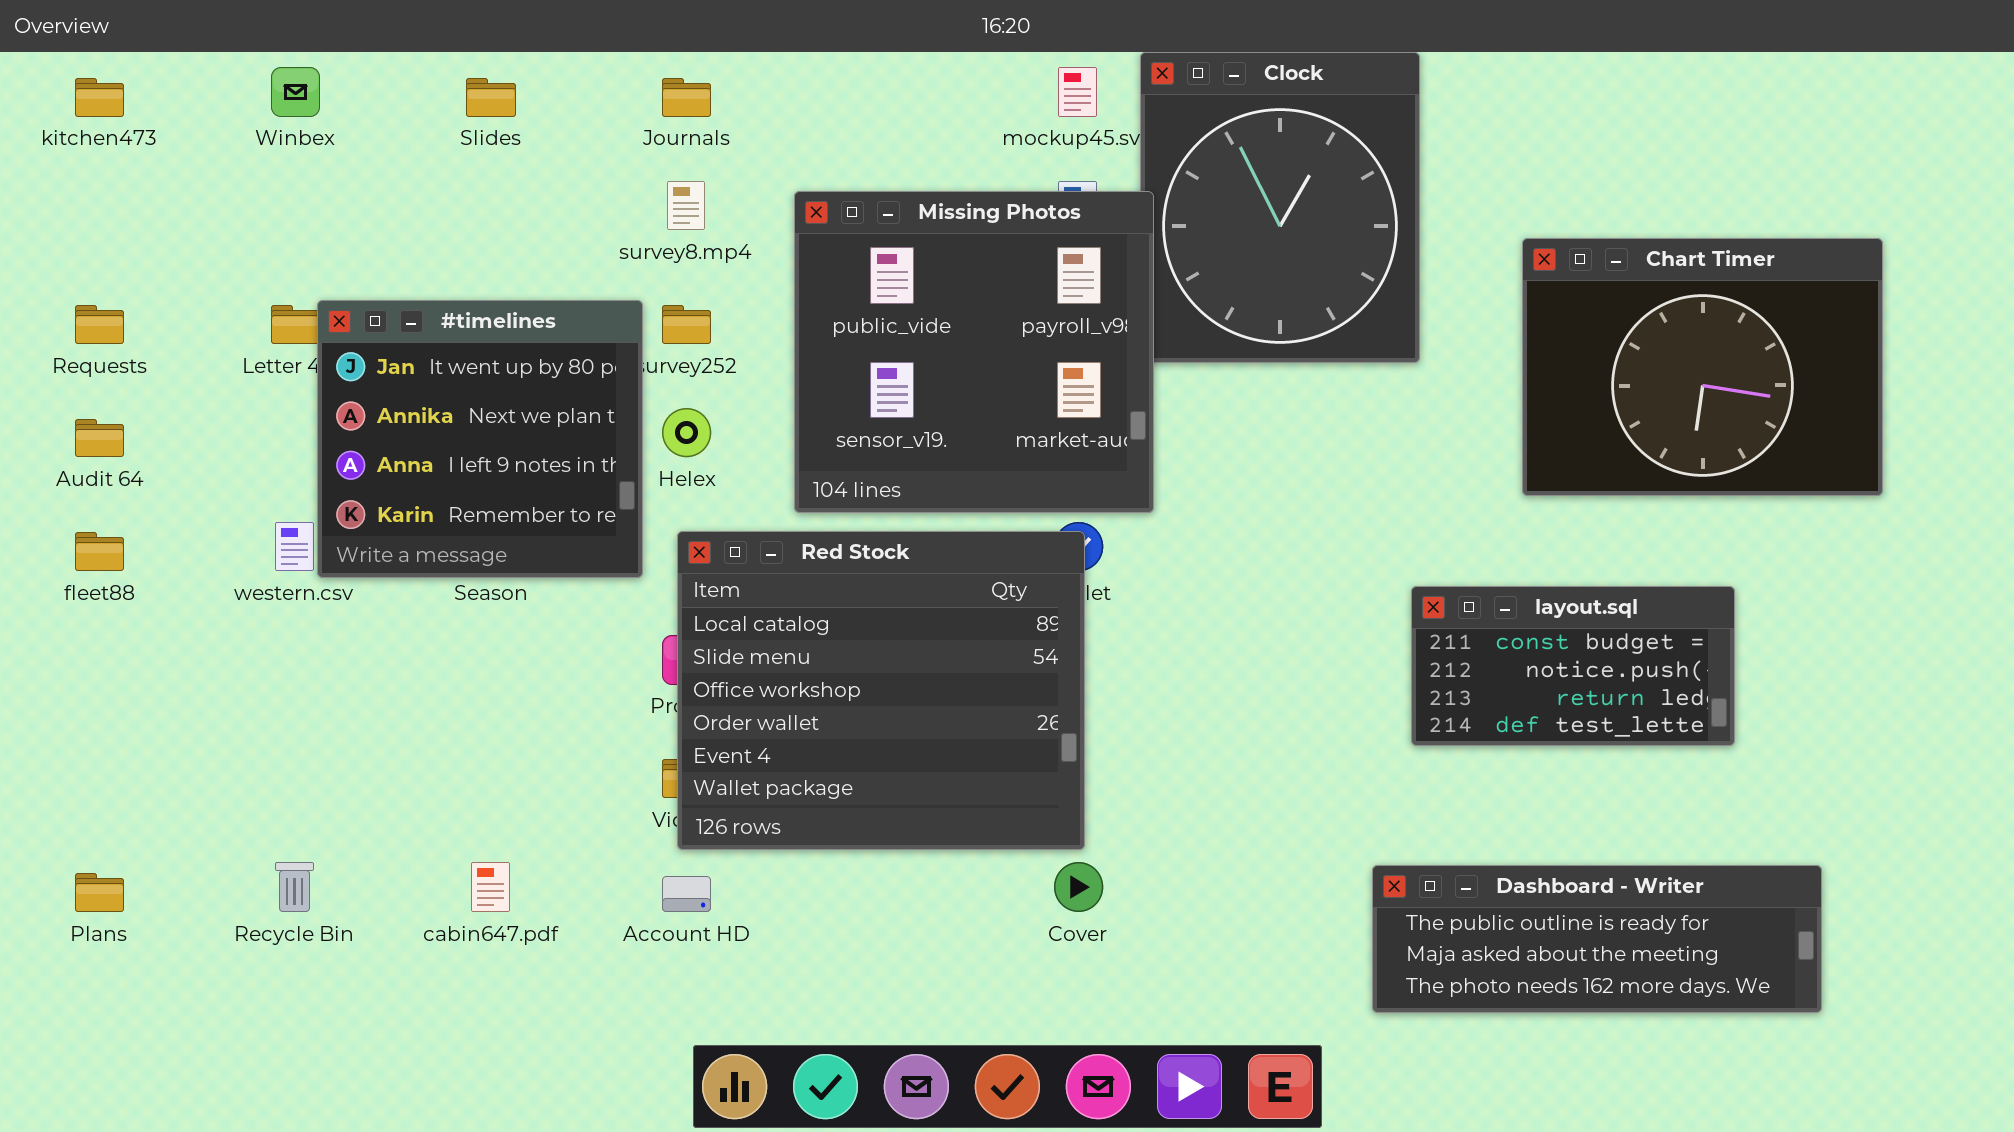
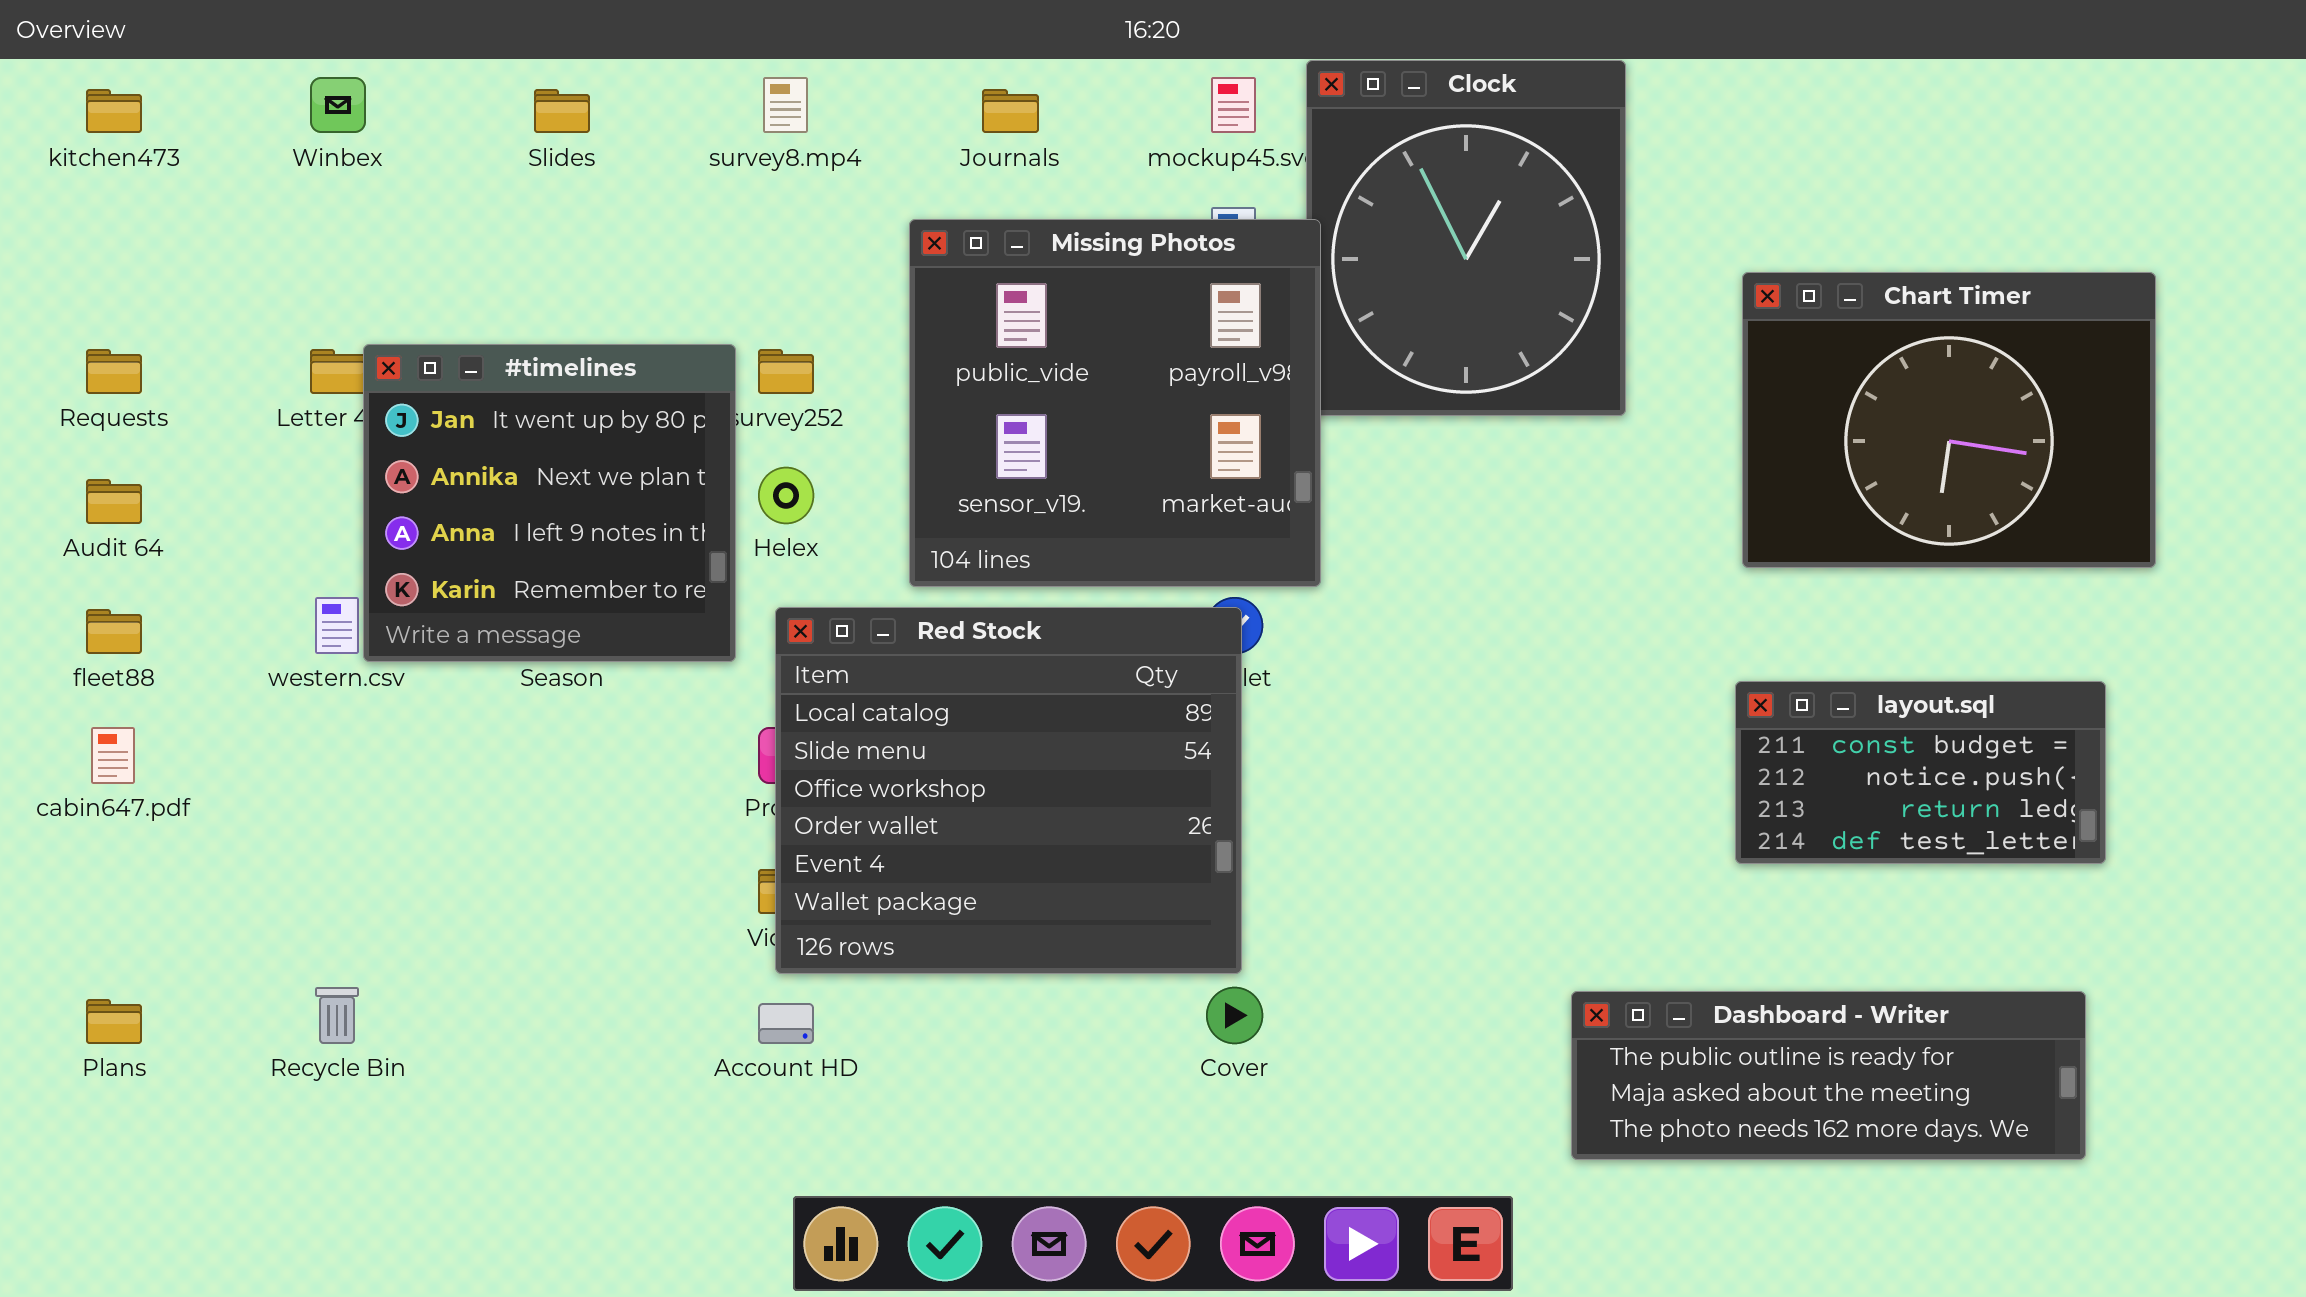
Journals: [662,78,711,117] -> [982,89,1039,133], moved
survey8.mp4: [667,181,705,230] -> [763,77,808,133], moved
layout.sql: [1411,586,1735,746] -> [1735,681,2106,864], moved
cabin647.pdf: [471,862,510,912] -> [91,727,135,784], moved

